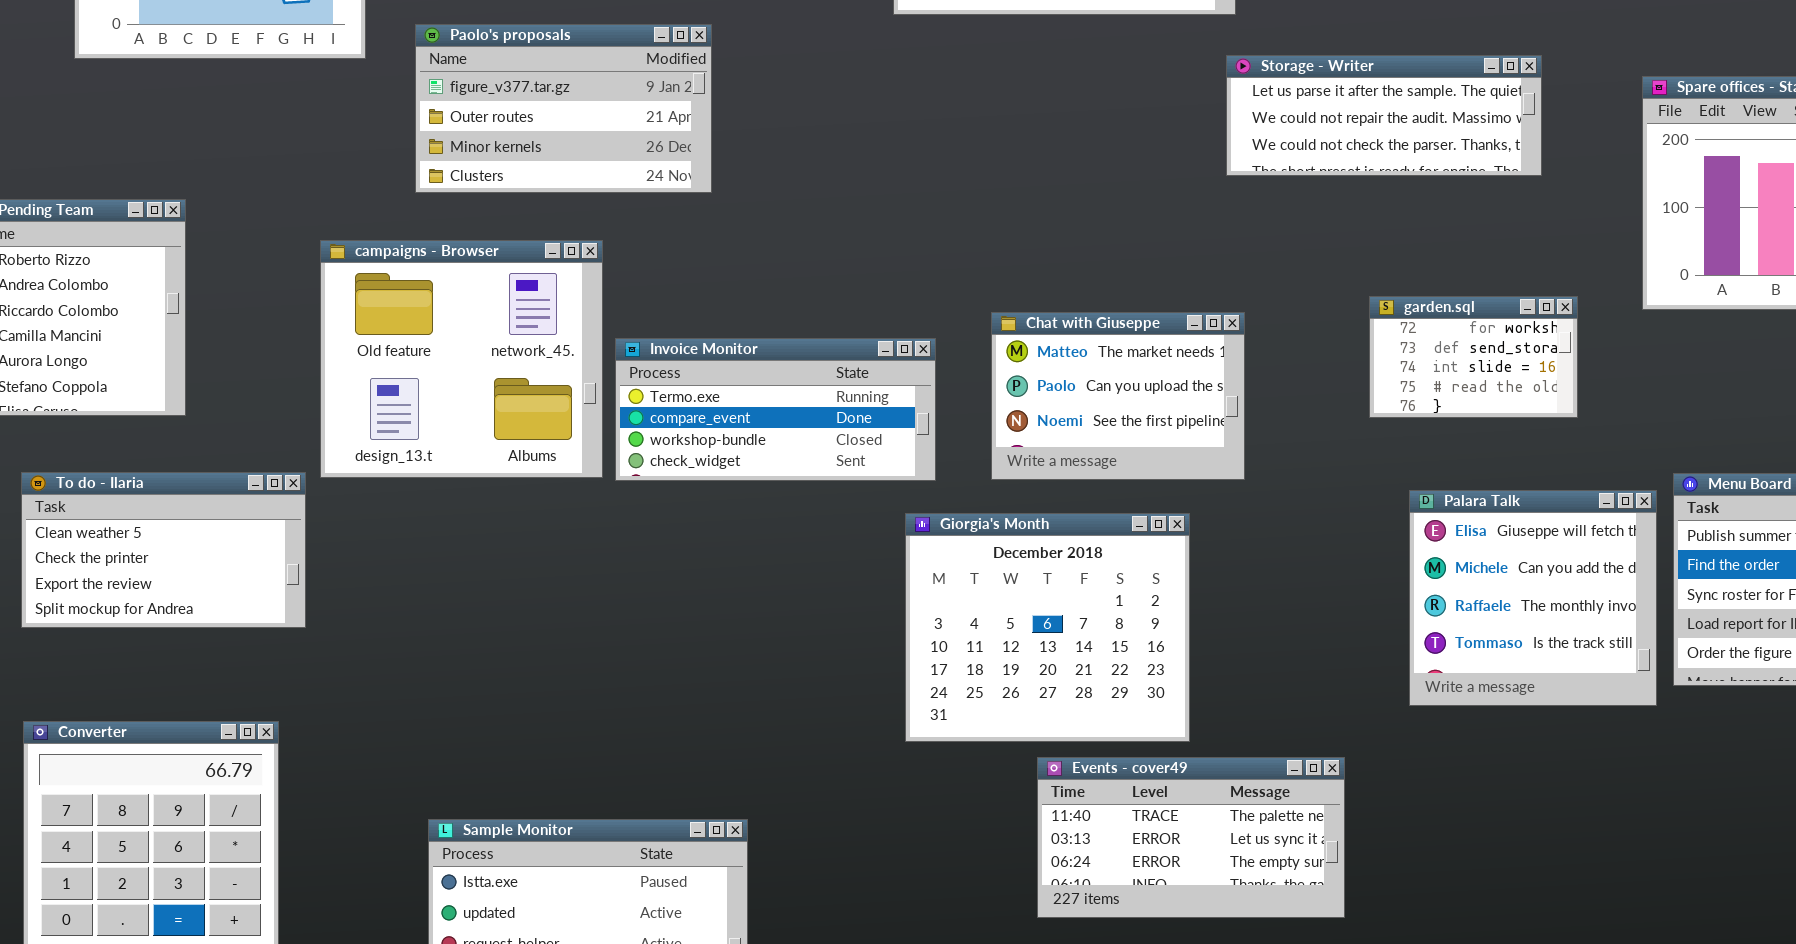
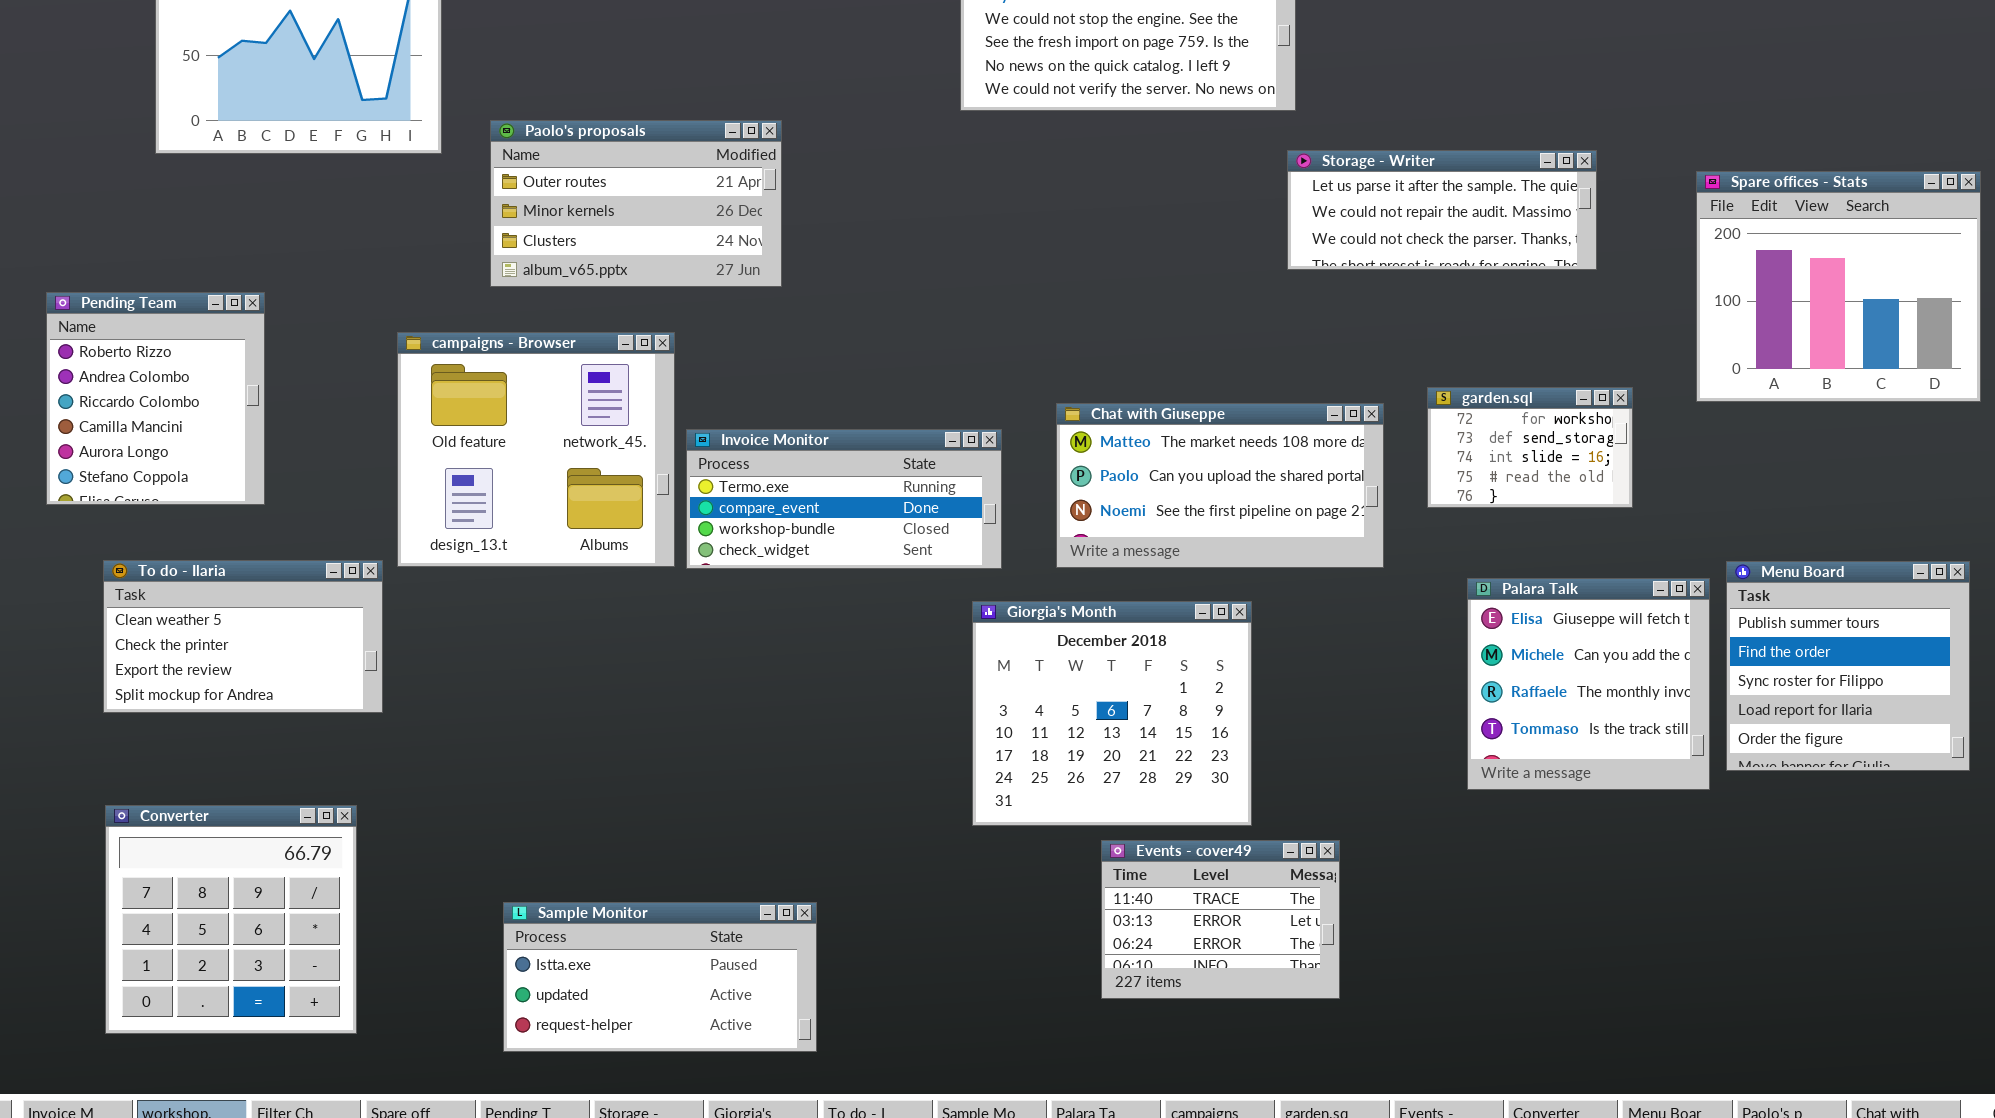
Paolo's proposals: [415,24,712,193] -> [490,120,782,287], scrolled down 1 row
Chat with Giuseppe: [991,312,1245,480] -> [1056,403,1384,568], resized
Events - cover49: [1037,757,1345,918] -> [1101,840,1340,999], resized

